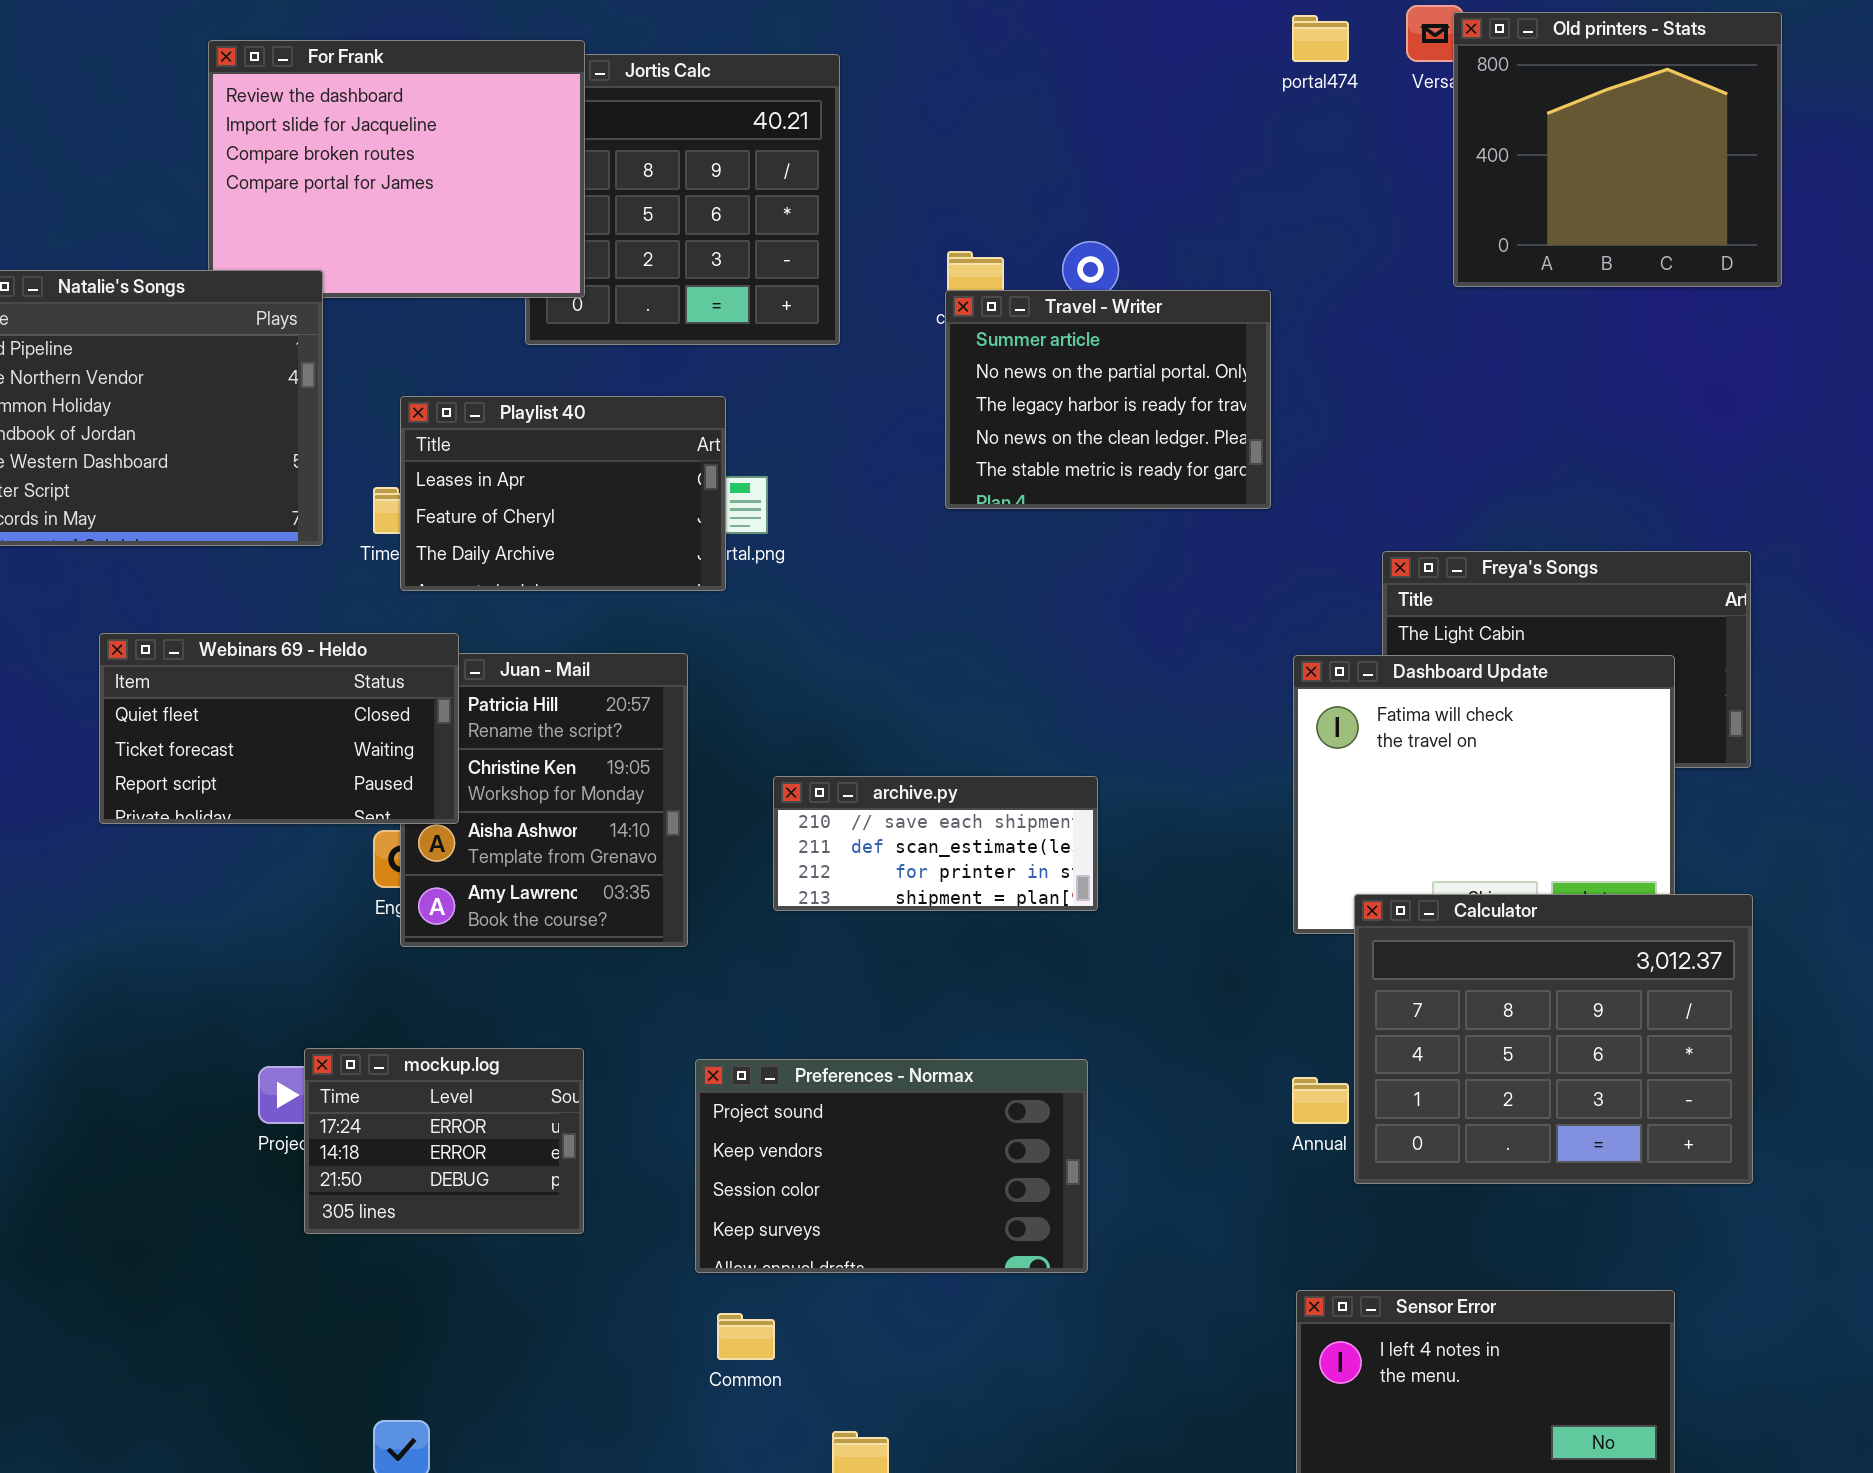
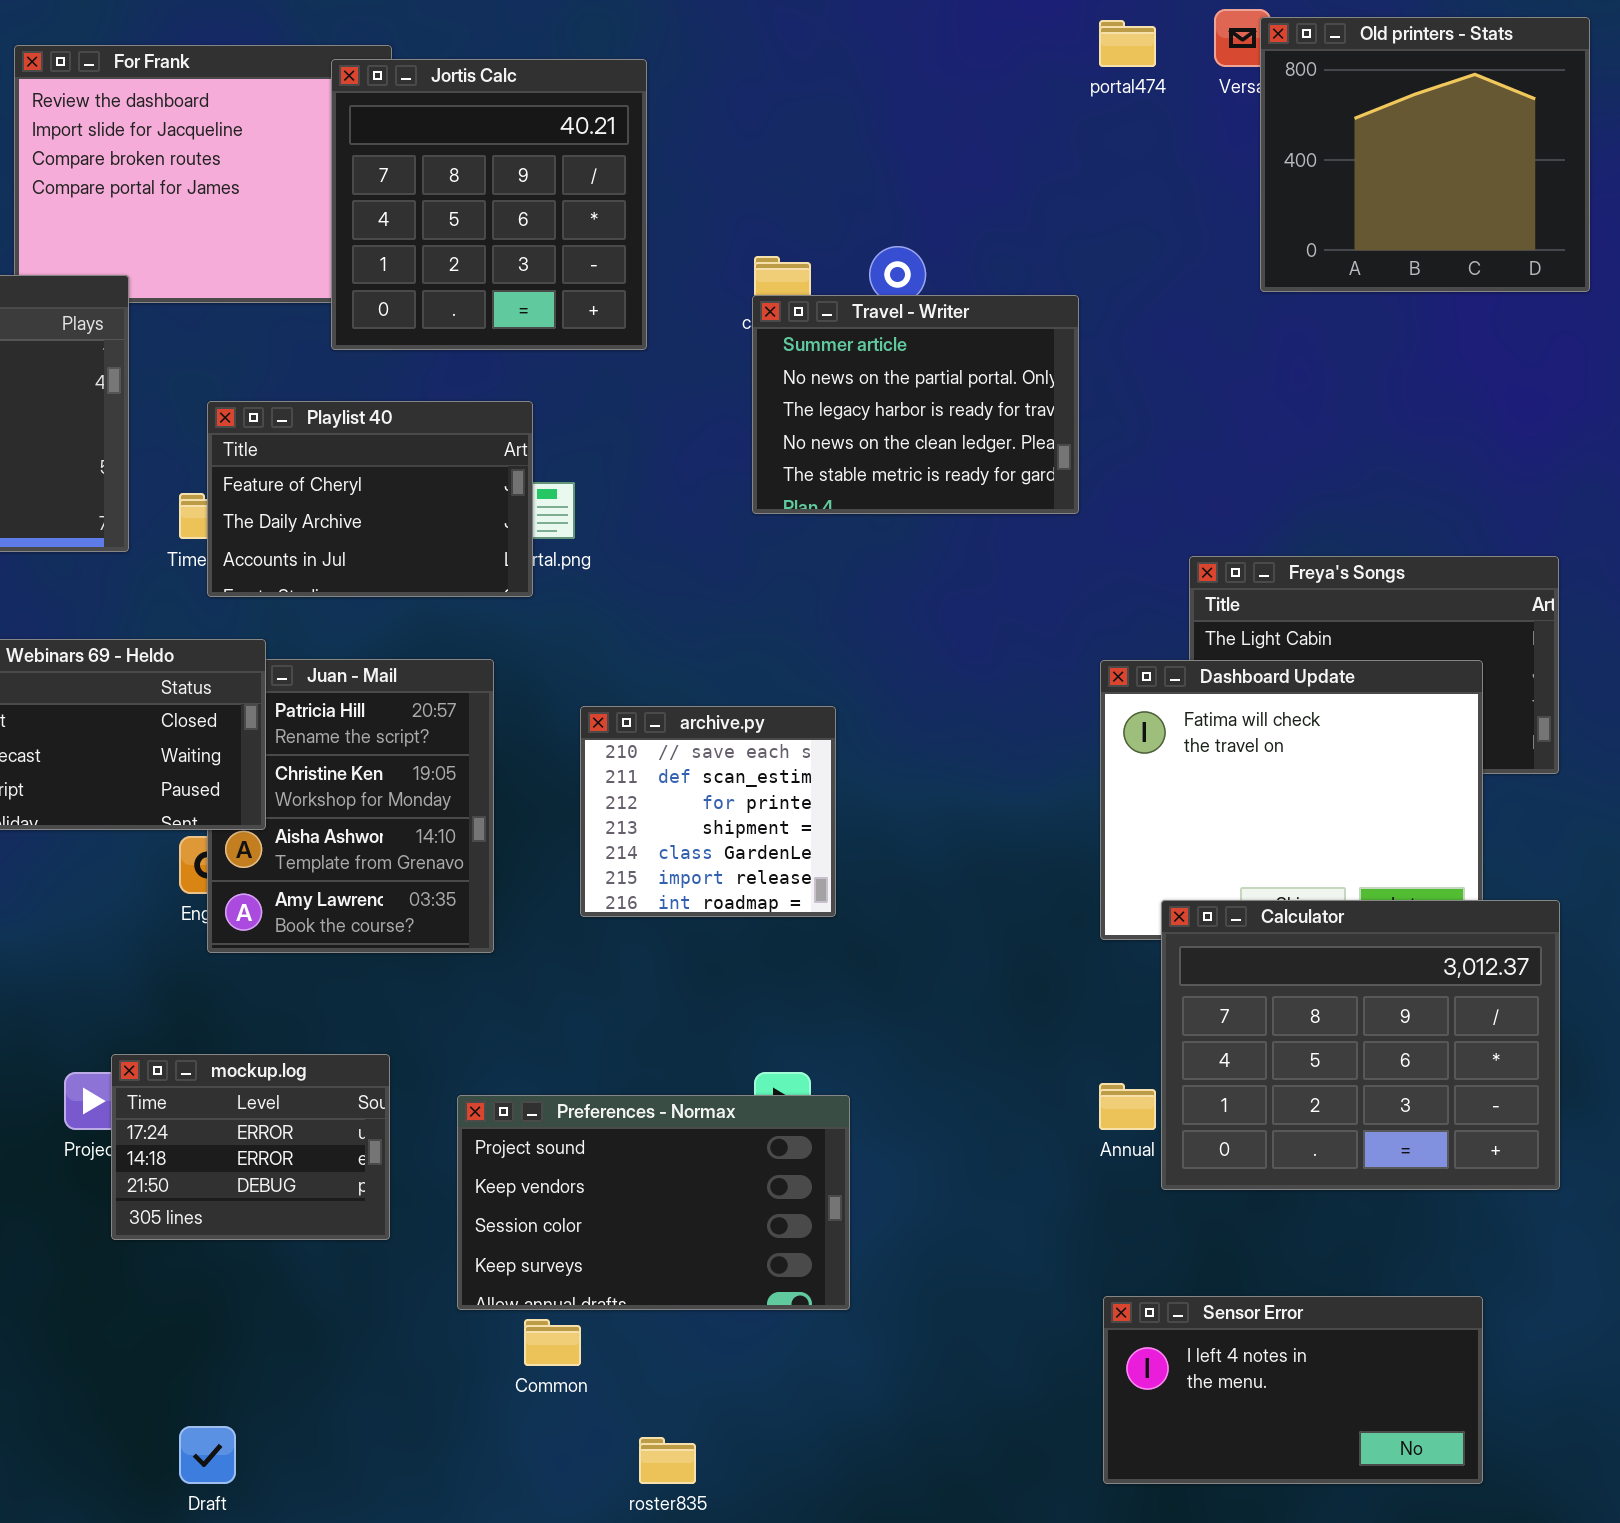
Jortis Calc: [525,54,840,345] -> [331,59,647,350], raised
Playlist 40: [400,396,726,591] -> [207,401,533,597], scrolled down 1 row
archive.py: [773,776,1098,911] -> [580,706,836,917], resized
Preferences - Normax: [695,1059,1088,1273] -> [457,1095,850,1310], moved

